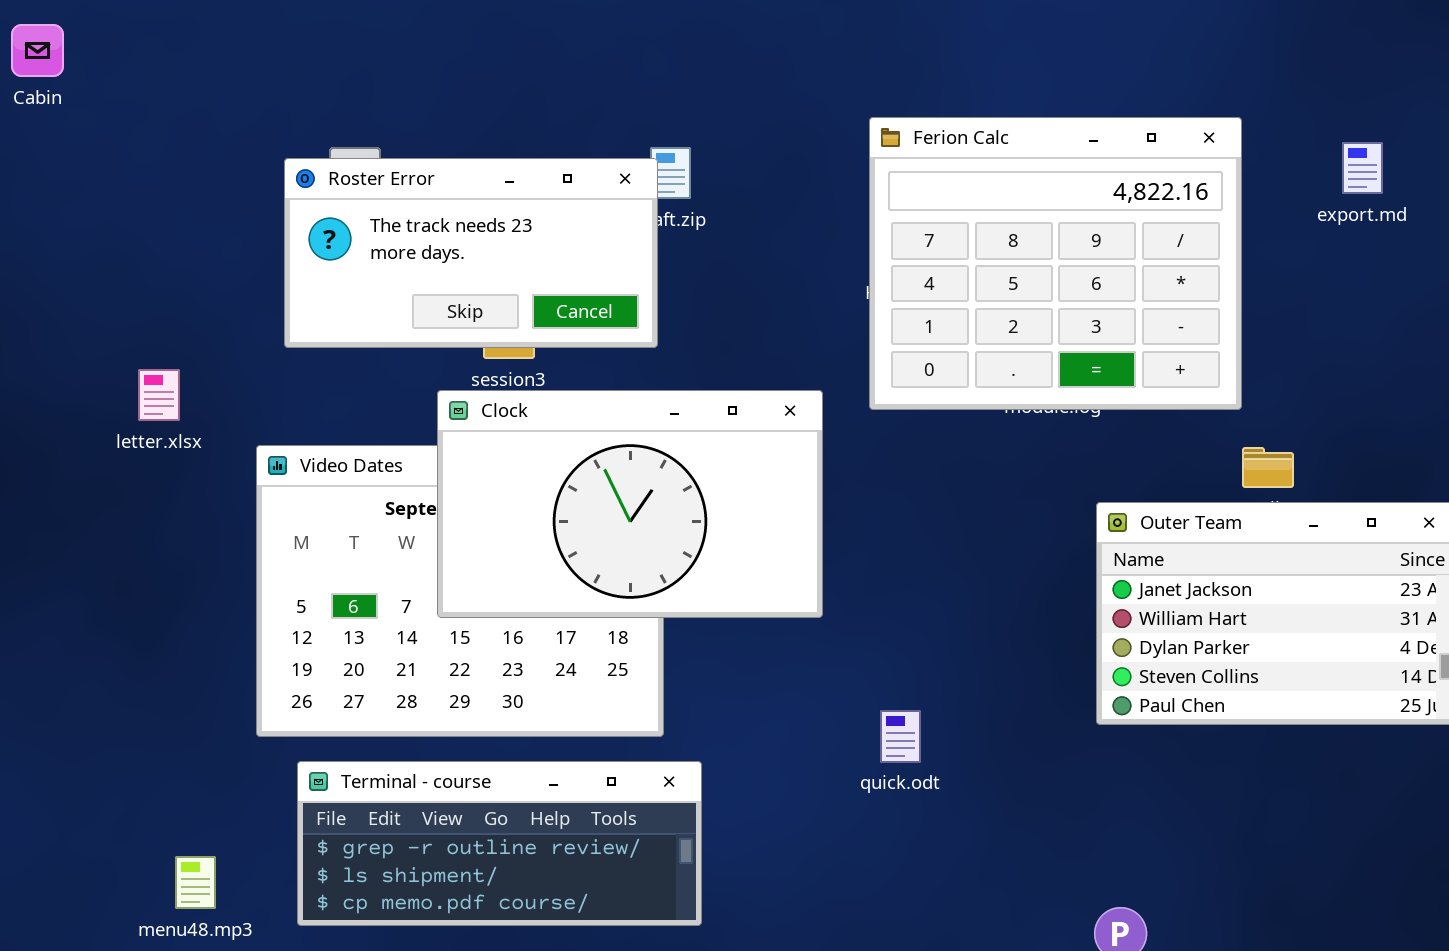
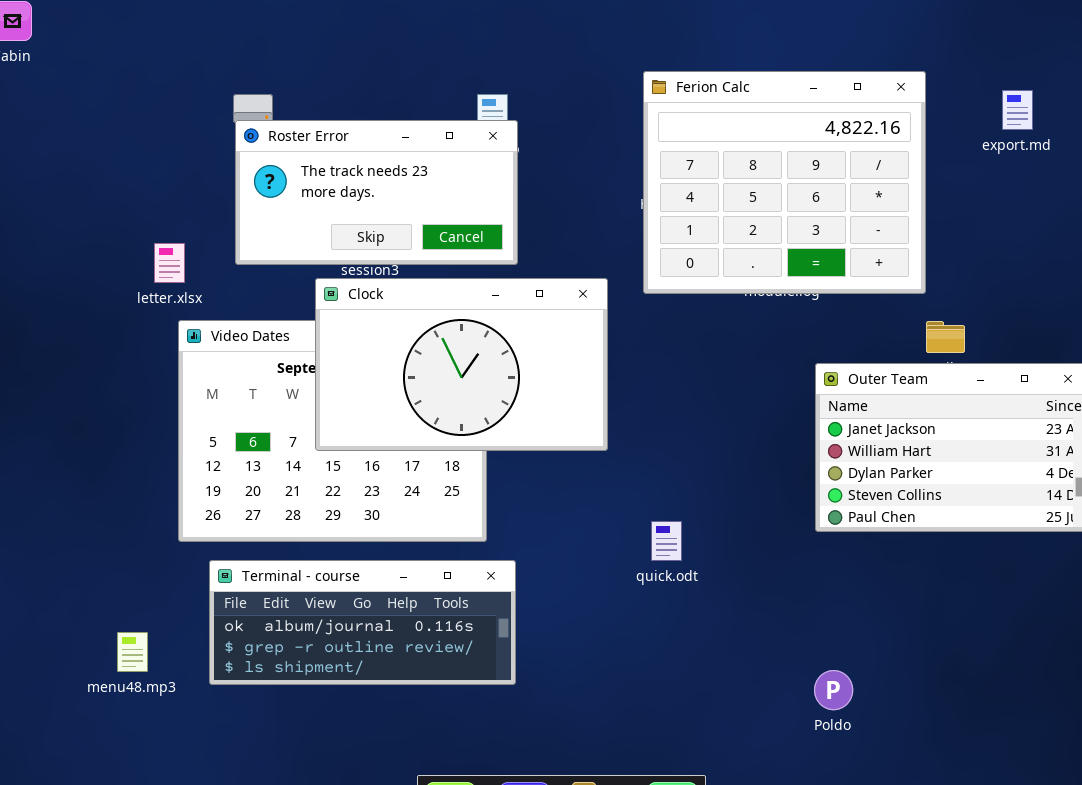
Roster Error: [284,158,658,348] -> [235,120,518,265], moved
letter.xlsx: [138,369,180,421] -> [154,243,185,283], moved
Terminal - course: [297,761,702,926] -> [209,560,516,685], scrolled up 1 row

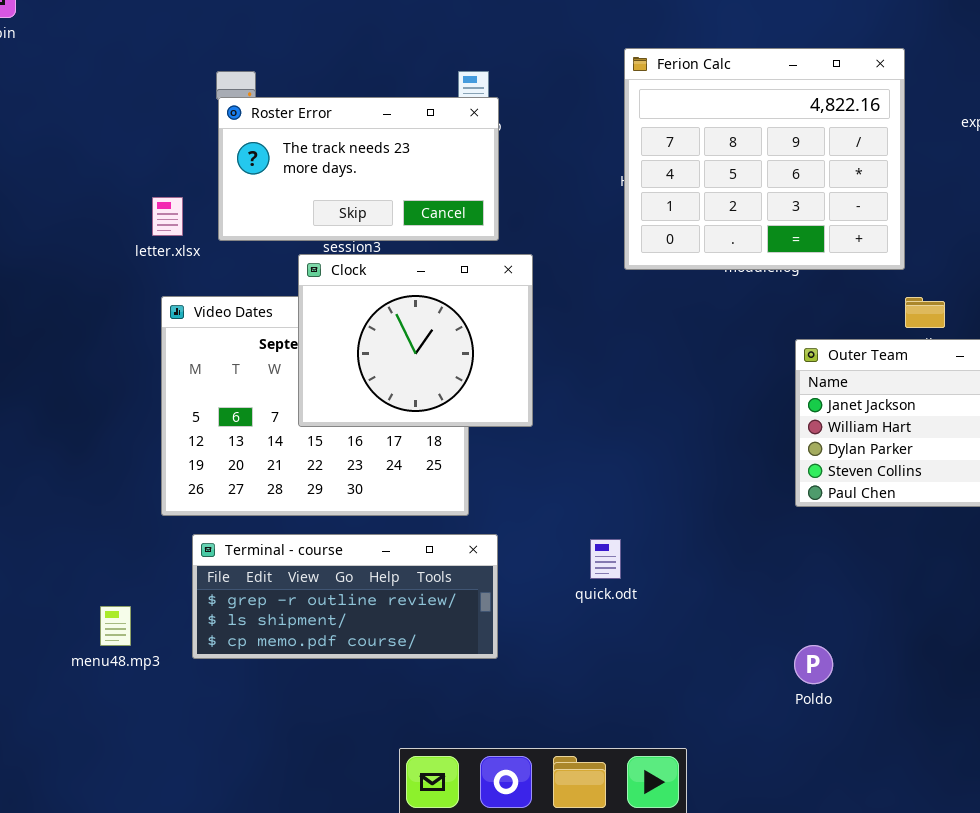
letter.xlsx: [154,243,185,283] -> [152,197,183,236], moved
Clock: [315,278,608,451] -> [298,254,533,427], resized
quick.odt: [651,521,682,561] -> [590,539,621,579], moved
Terminal - course: [209,560,516,685] -> [192,534,498,659], scrolled down 1 row

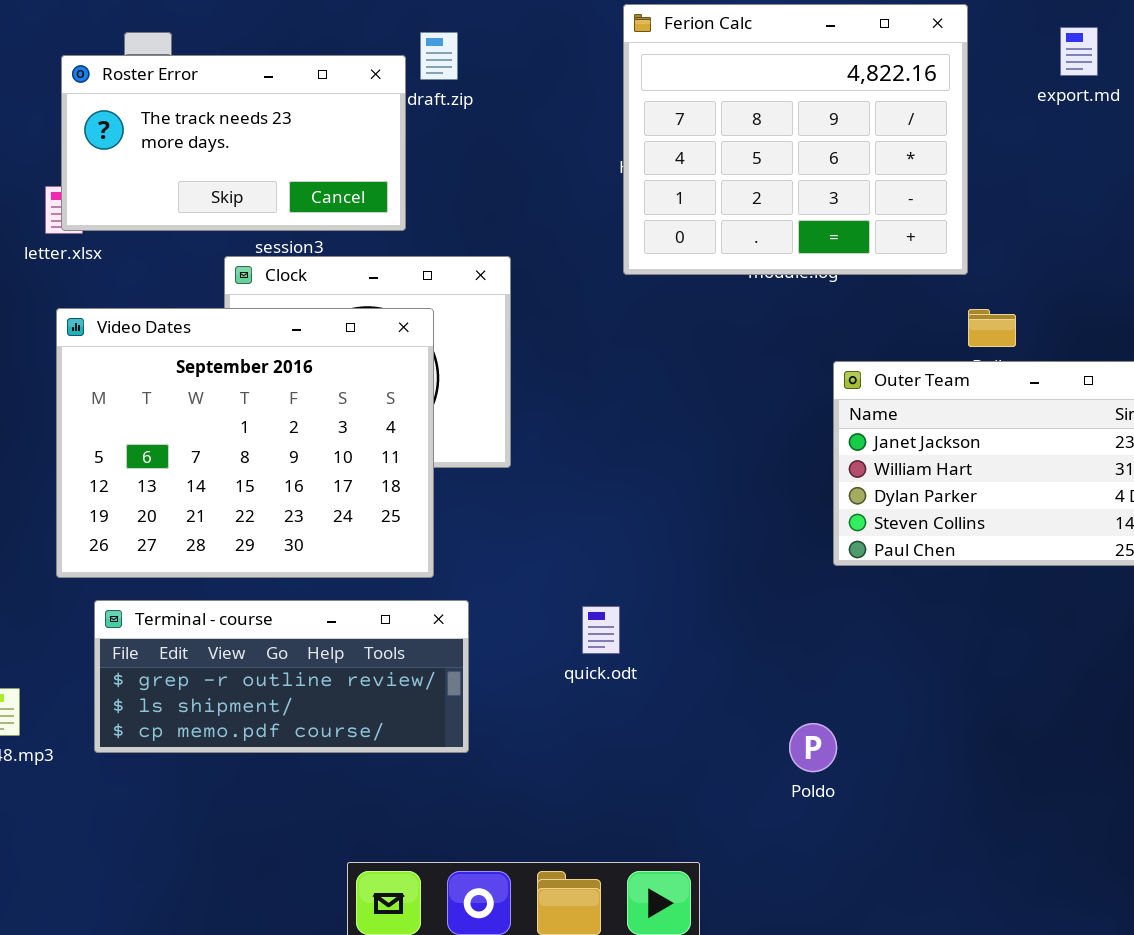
Roster Error: [218,97,499,241] -> [61,55,406,231], moved
Video Dates: [161,296,469,516] -> [56,308,434,578], raised
Poldo: [794,645,833,684] -> [789,723,837,772], moved

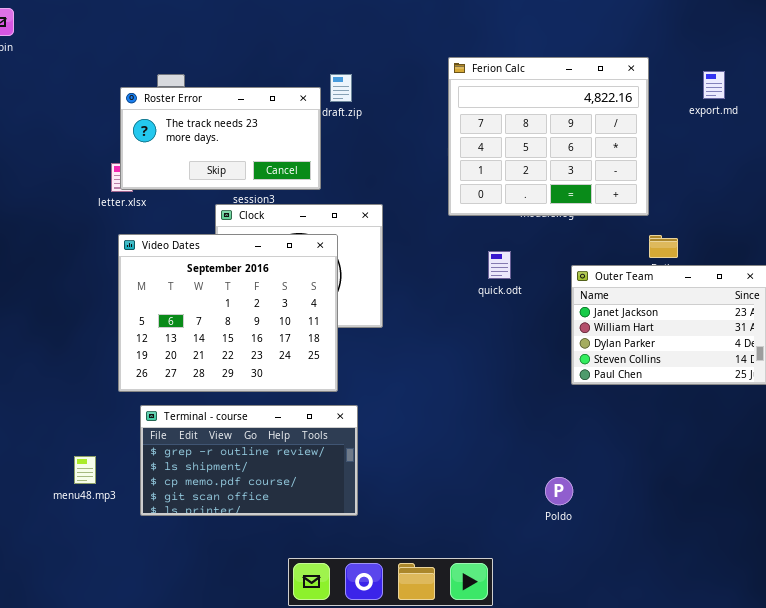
Terminal - course: [94,600,469,753] -> [140,405,358,516], resized
quick.odt: [582,606,620,654] -> [488,251,511,279], moved

